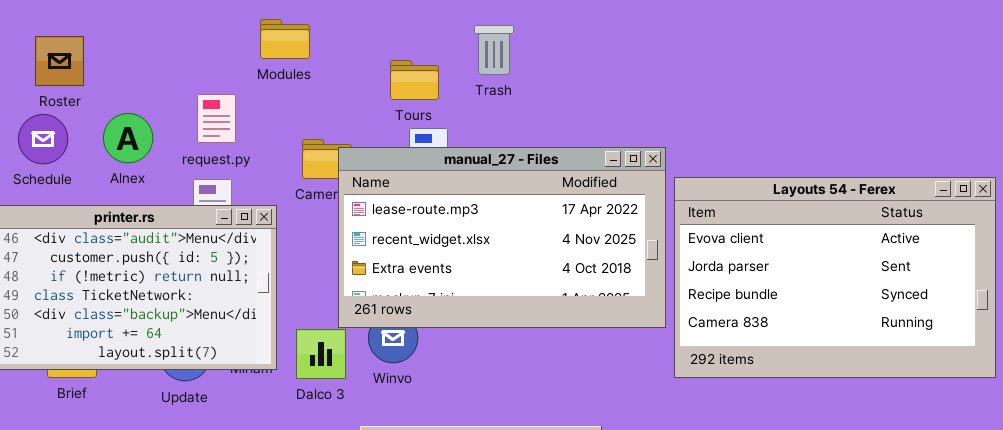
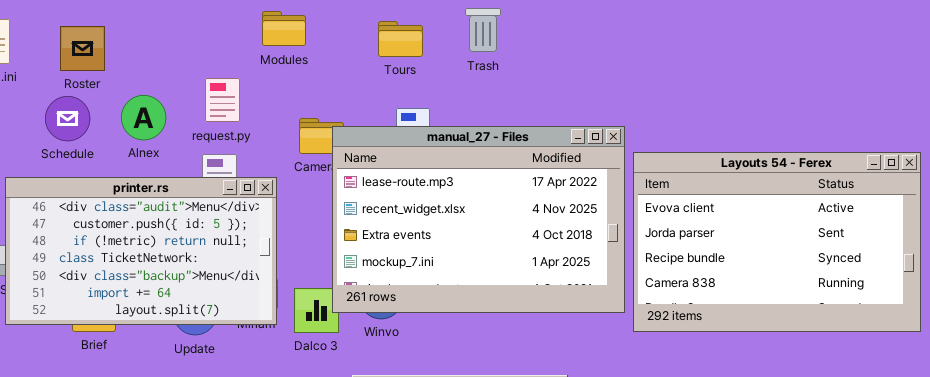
Trash: [474,25,514,75] -> [465,8,501,52], moved
Tours: [390,60,439,100] -> [378,21,423,57], moved
manual_27 - Files: [338,147,666,328] -> [332,126,625,313], resized

